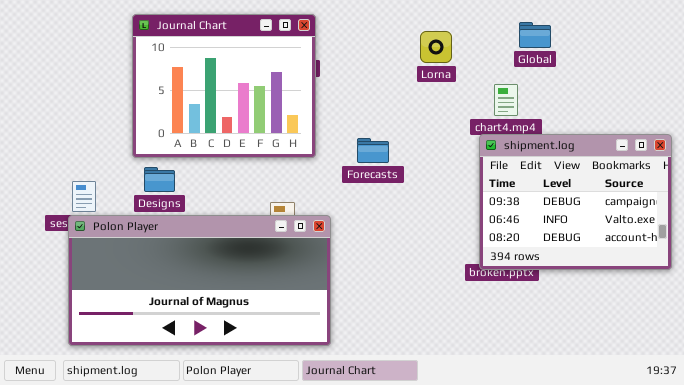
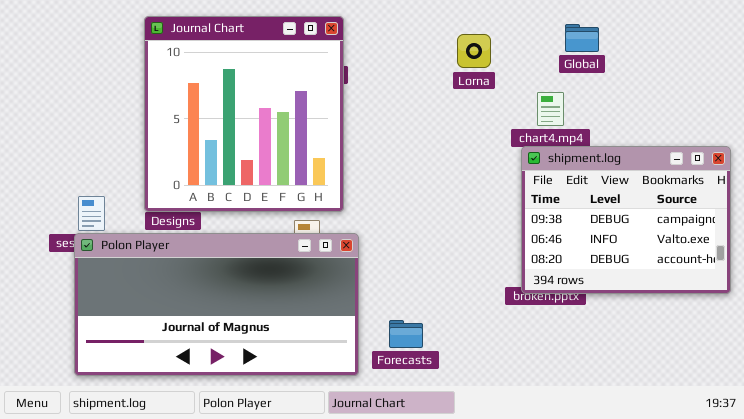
Journal Chart: [132,14,316,158] -> [144,16,344,212], resized
Forecasts: [357,138,389,163] -> [389,320,423,348], moved

